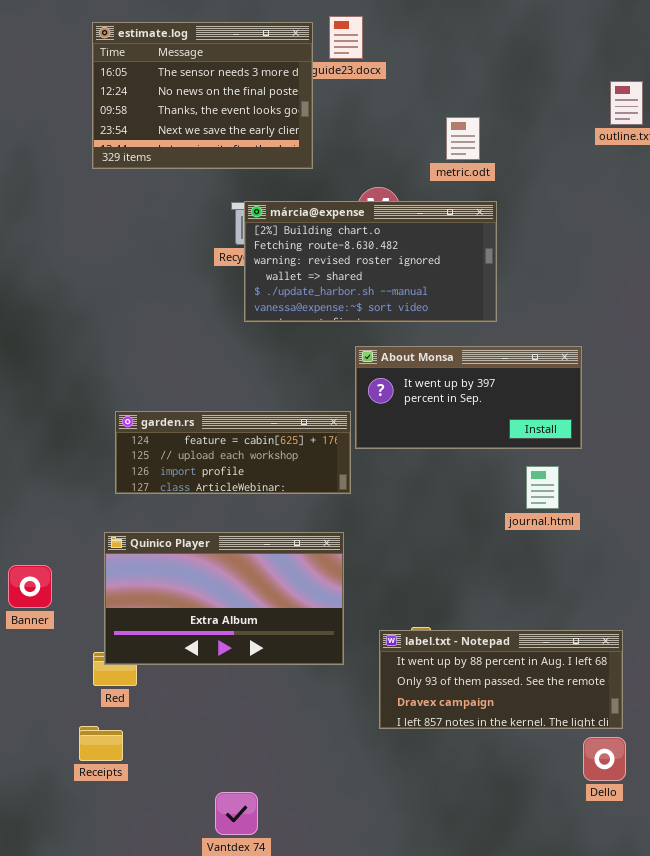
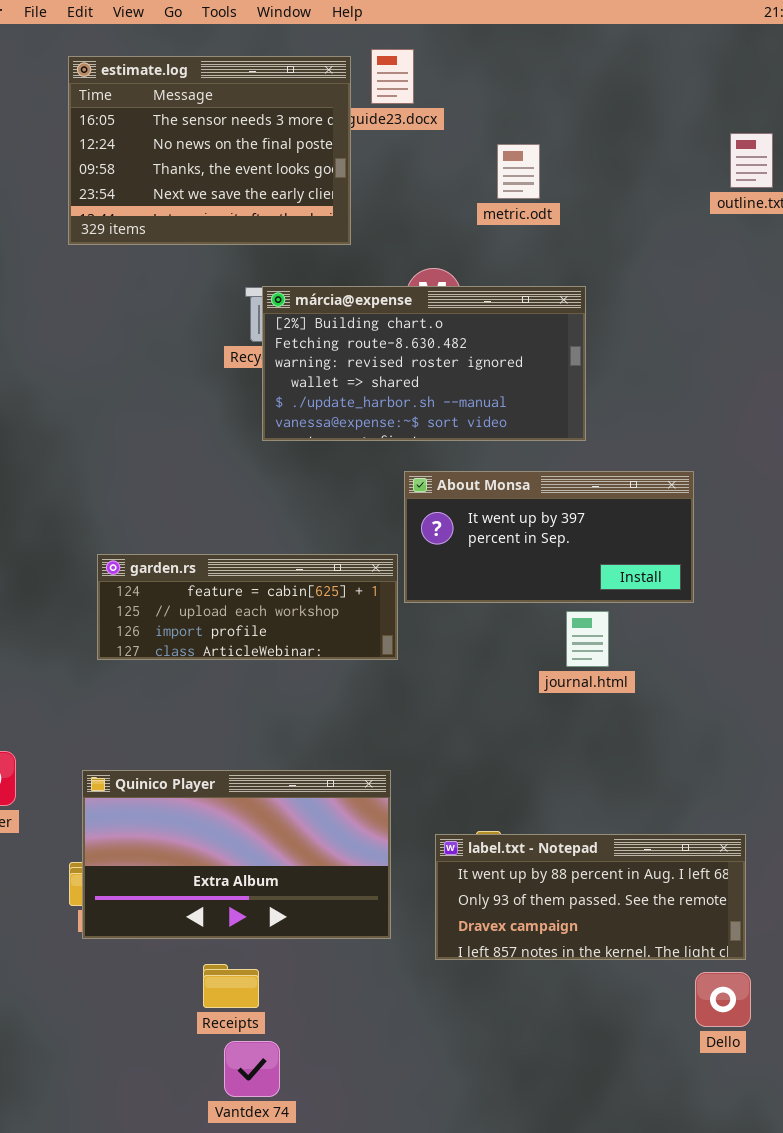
metric.odt: [446,117,480,160] -> [497,144,540,199], moved
journal.html: [526,466,559,509] -> [566,611,609,667], moved
Quinico Player: [104,532,344,665] -> [82,770,391,939], moved
Receipts: [79,726,123,761] -> [203,964,259,1008], moved

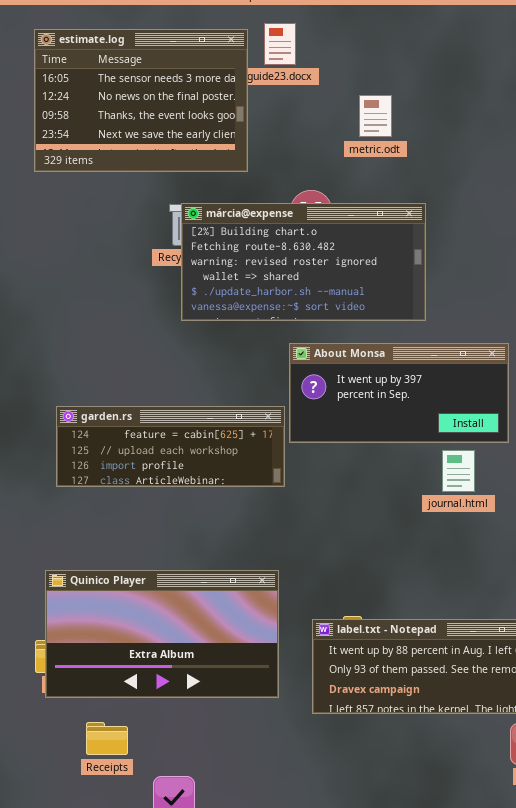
journal.html: [566,611,609,667] -> [442,450,475,492], moved
Receipts: [203,964,259,1008] -> [86,722,128,755], moved

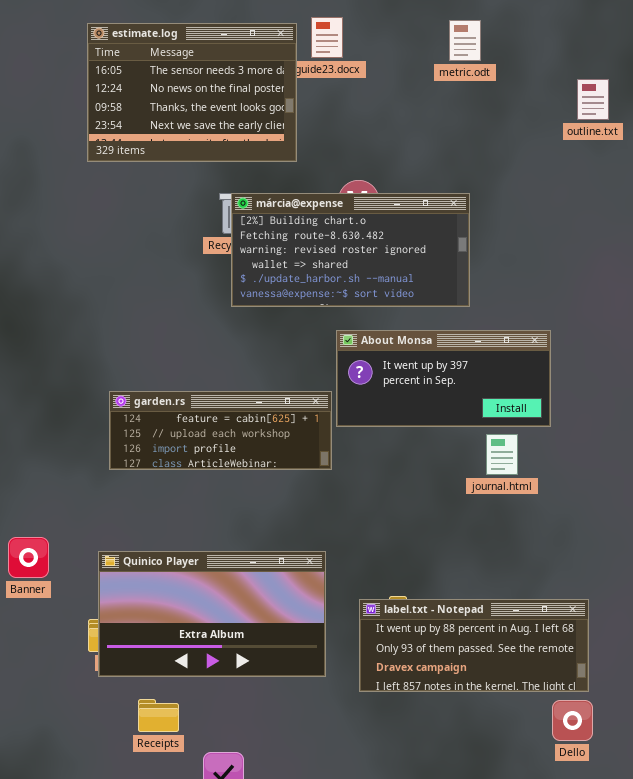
metric.odt: [359,95,392,137] -> [449,20,481,61], moved

